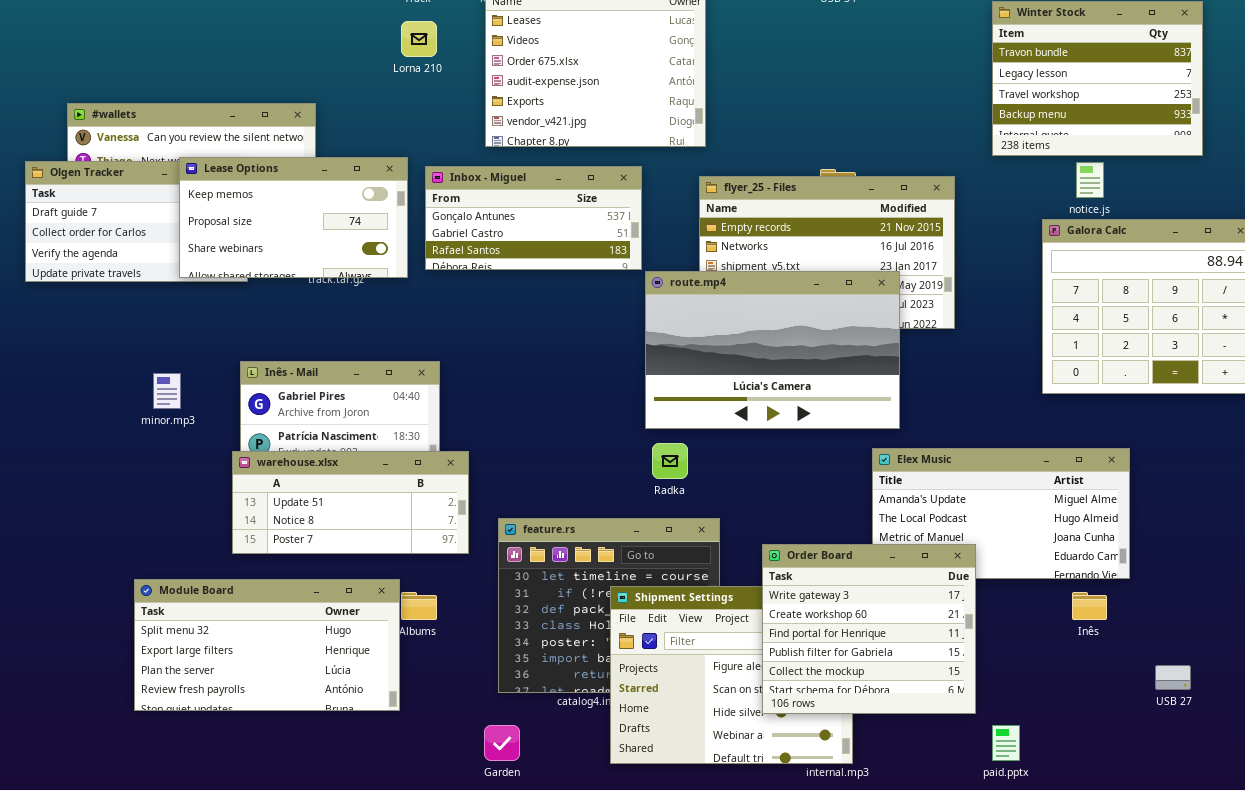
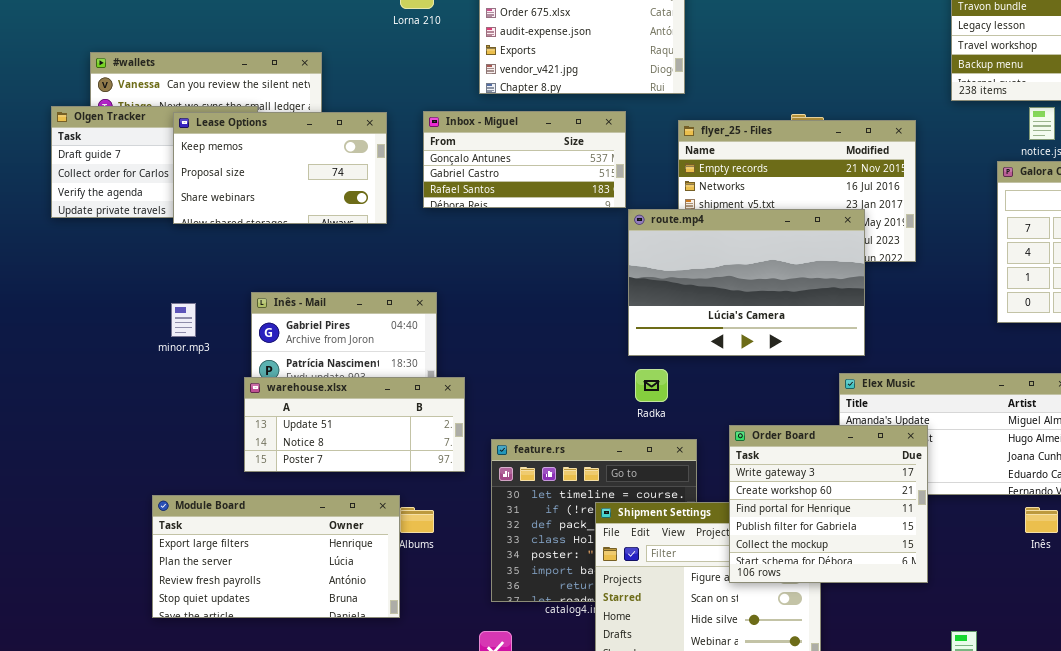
Lease Options: [179,157,408,278] -> [173,112,387,224], moved
Order Board: [762,544,976,714] -> [729,425,928,583], moved
Module Board: [134,579,400,711] -> [152,495,400,618], scrolled down 1 row

